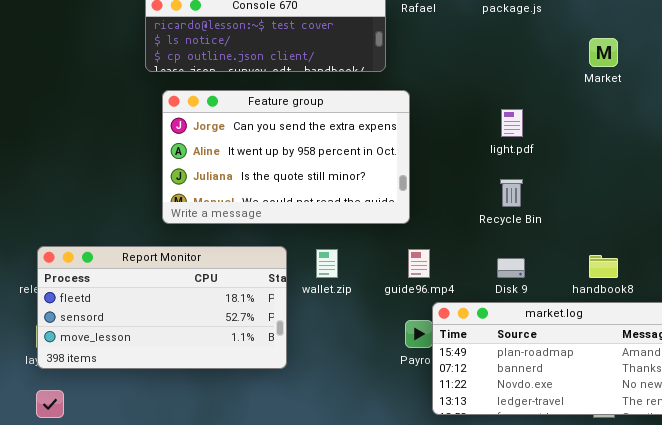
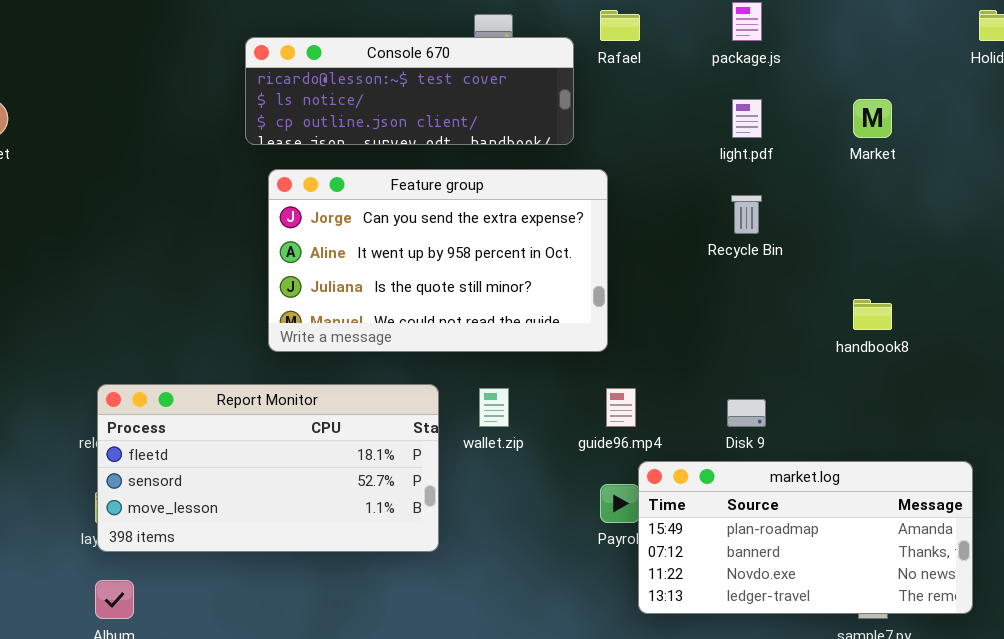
light.pdf: [501,109,523,137] -> [732,99,762,138], moved
Recycle Bin: [500,179,523,207] -> [731,195,762,234], moved
handbook8: [589,255,618,278] -> [853,299,892,330], moved

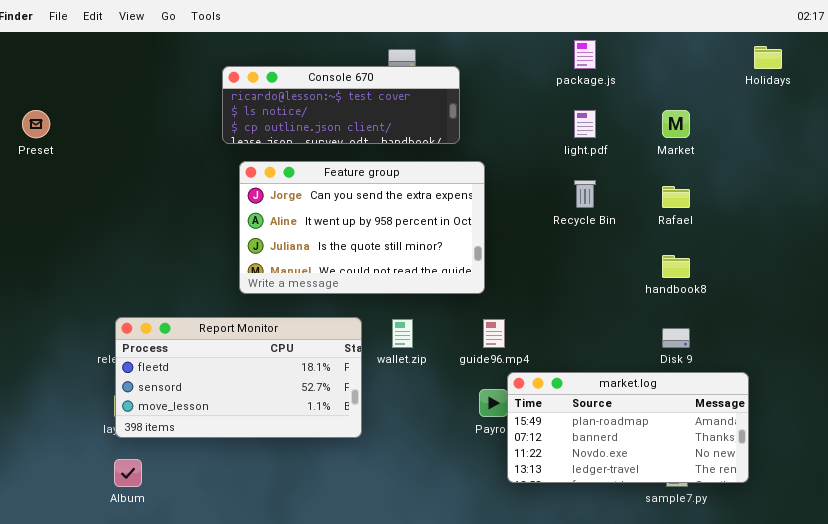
Rafael: [600,10,640,41] -> [662,186,690,208], moved
Disk 9: [727,399,766,427] -> [662,328,690,348], moved

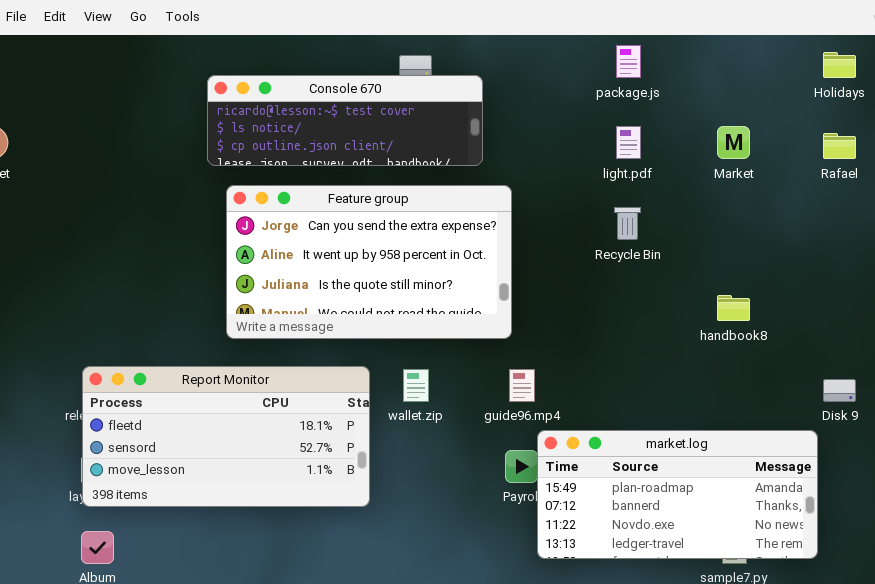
Rafael: [662,186,690,208] -> [823,133,856,159], moved
Disk 9: [662,328,690,348] -> [823,379,856,402], moved

